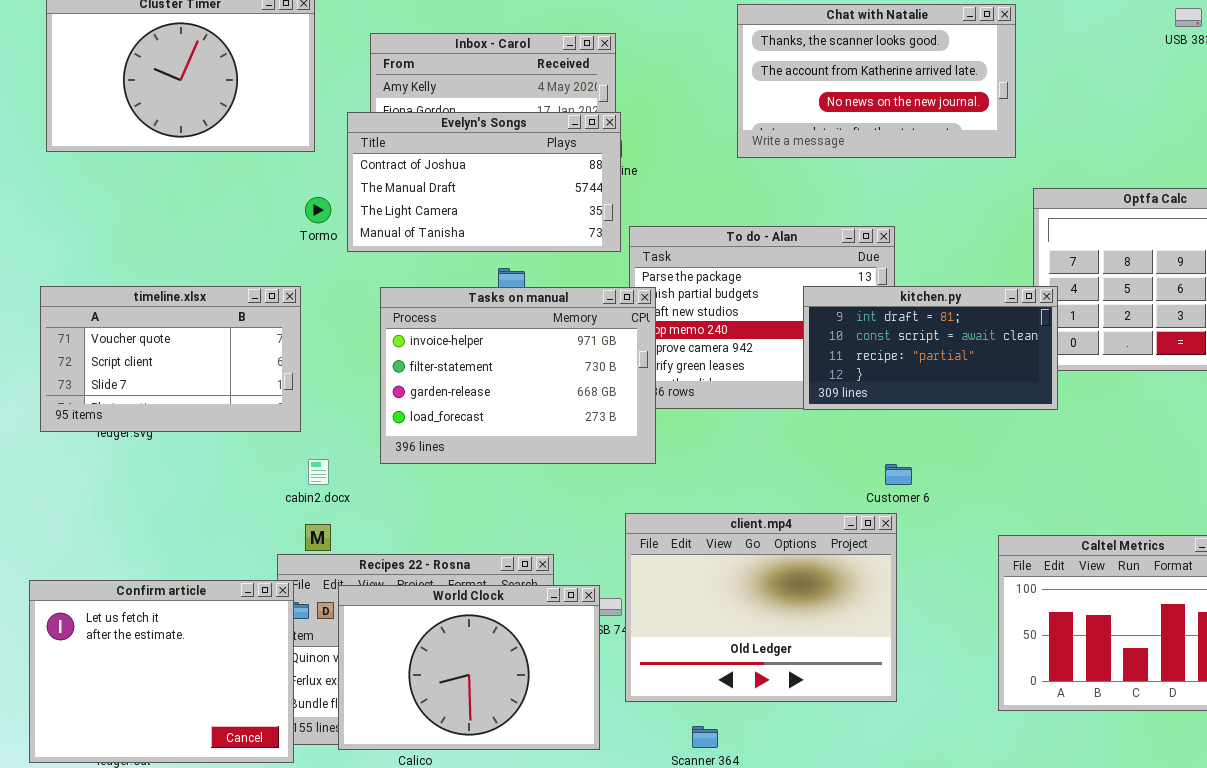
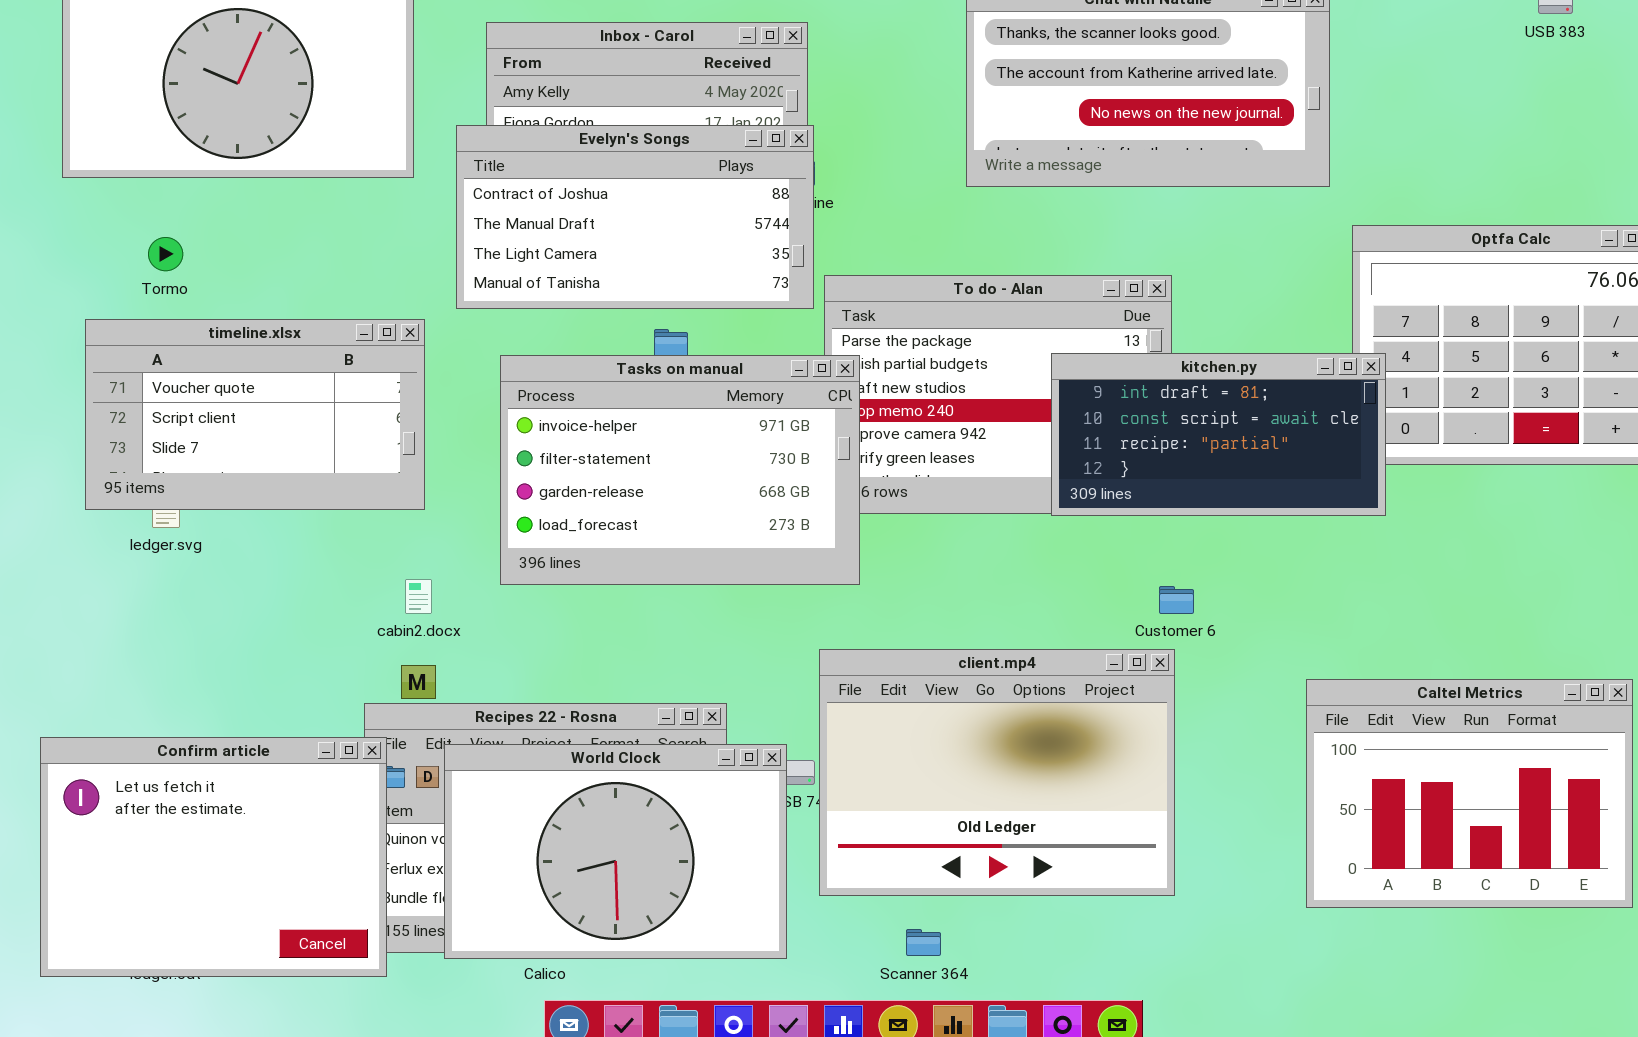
Tormo: [305,197,331,223] -> [148,237,183,271], moved
timeline.xlsx: [40,286,301,432] -> [85,319,425,510], moved

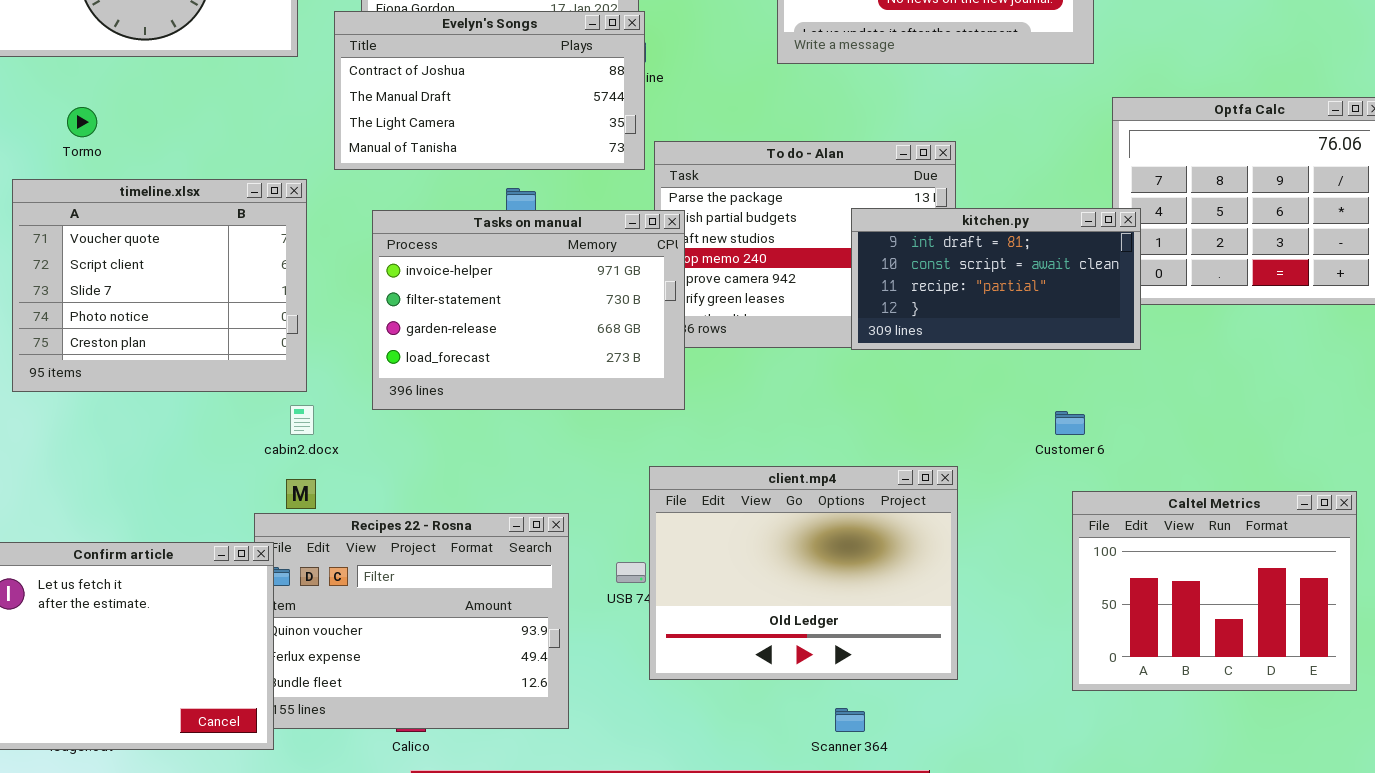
timeline.xlsx: [85,319,425,510] -> [12,179,307,392], resized
Customer 6: [1159,586,1194,614] -> [1055,411,1085,435], moved
World Clock: [444,744,787,959] -> none, closed
Scanner 364: [906,929,941,956] -> [835,708,865,732], moved

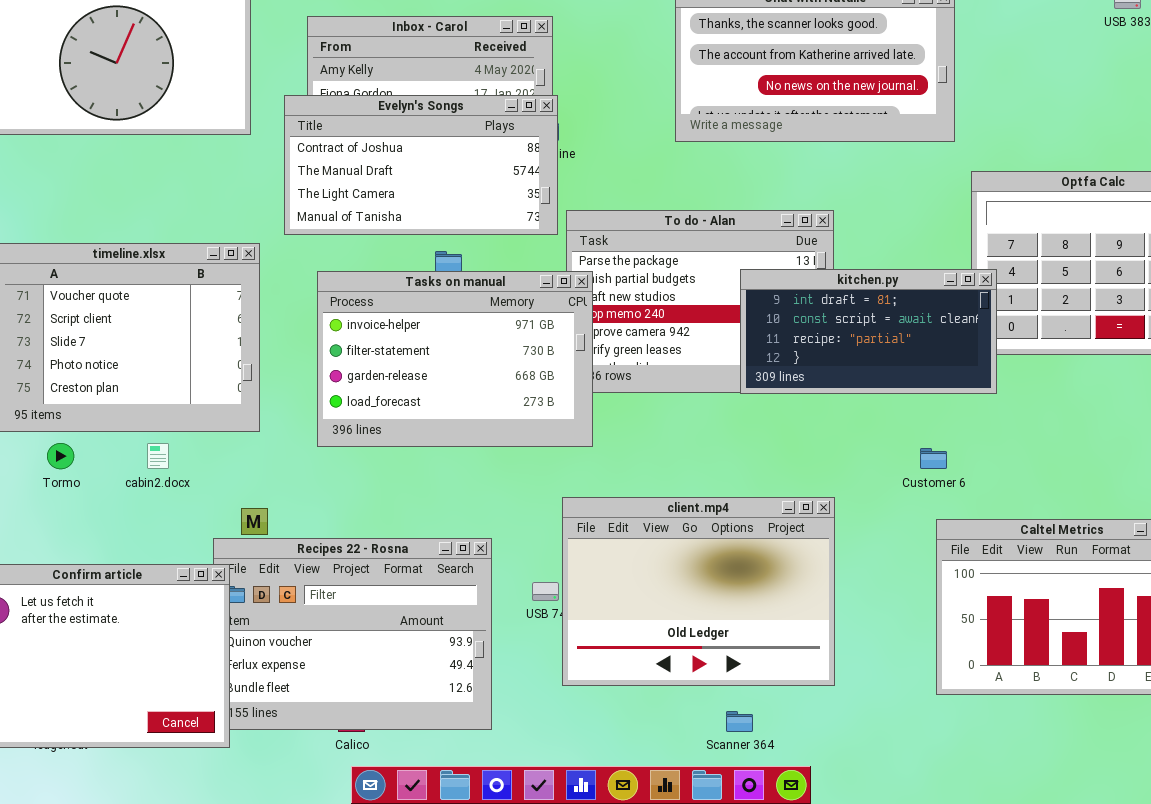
Tormo: [67,107,97,137] -> [47,443,74,469], moved
cabin2.docx: [290,405,314,435] -> [147,443,169,469], moved

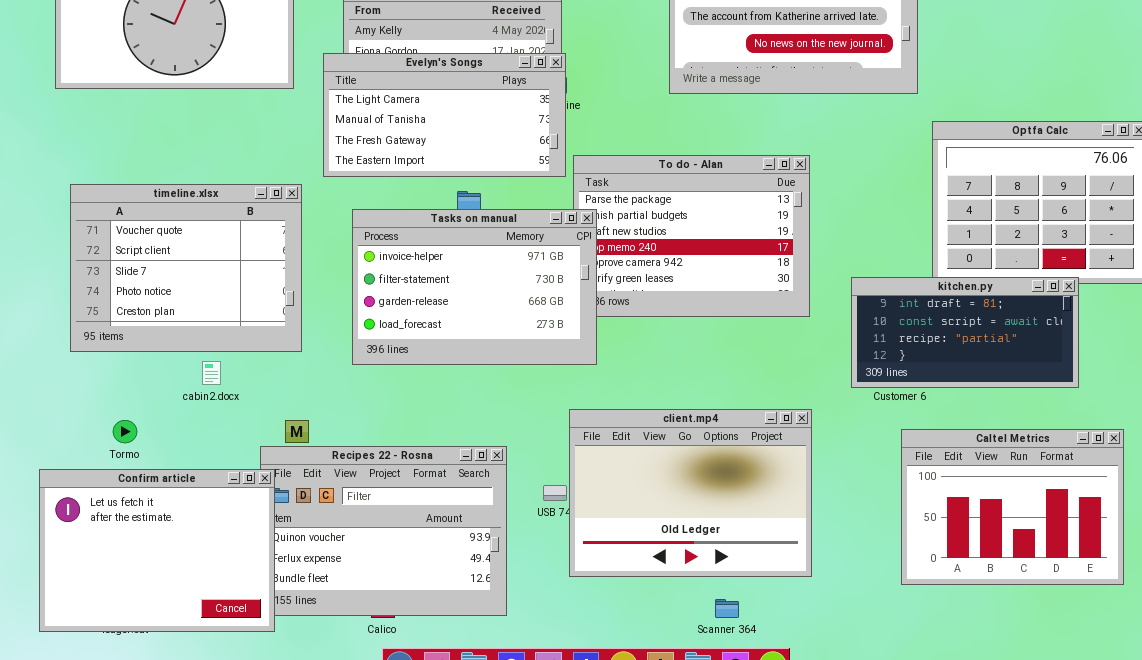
Evelyn's Songs: [284,95,558,235] -> [323,53,566,177], scrolled down 2 rows
kitchen.py: [740,269,997,394] -> [851,277,1079,388], moved
Tormo: [47,443,74,469] -> [113,420,137,443], moved

